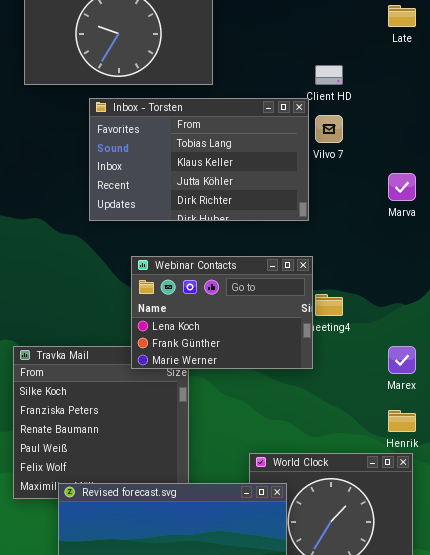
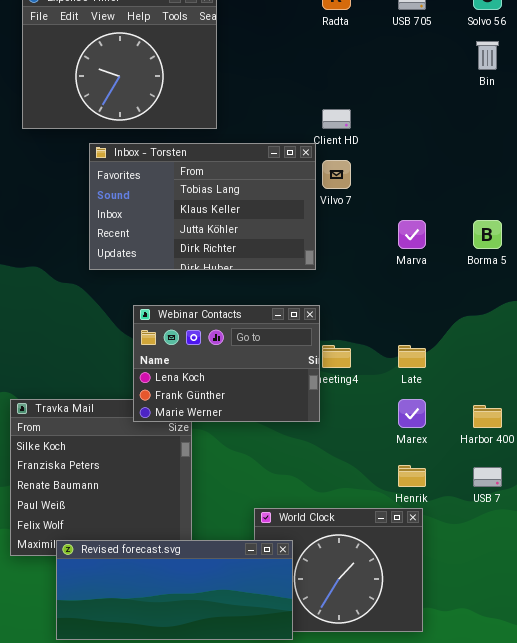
Late: [388,5,416,27] -> [398,345,426,368], moved

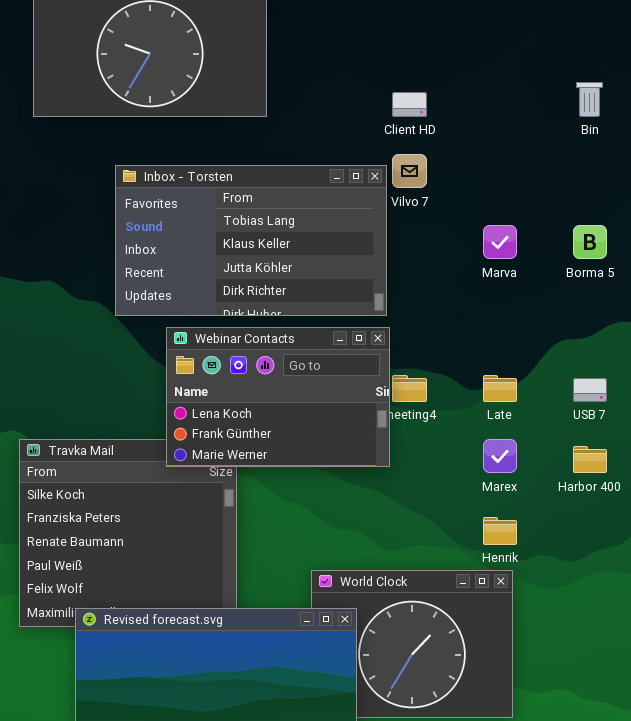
Bin: [476,41,499,70] -> [576,82,603,117], moved
Inbox - Torsten: [89,143,316,270] -> [115,165,387,316], moved
USB 7: [473,467,502,487] -> [573,378,607,402], moved

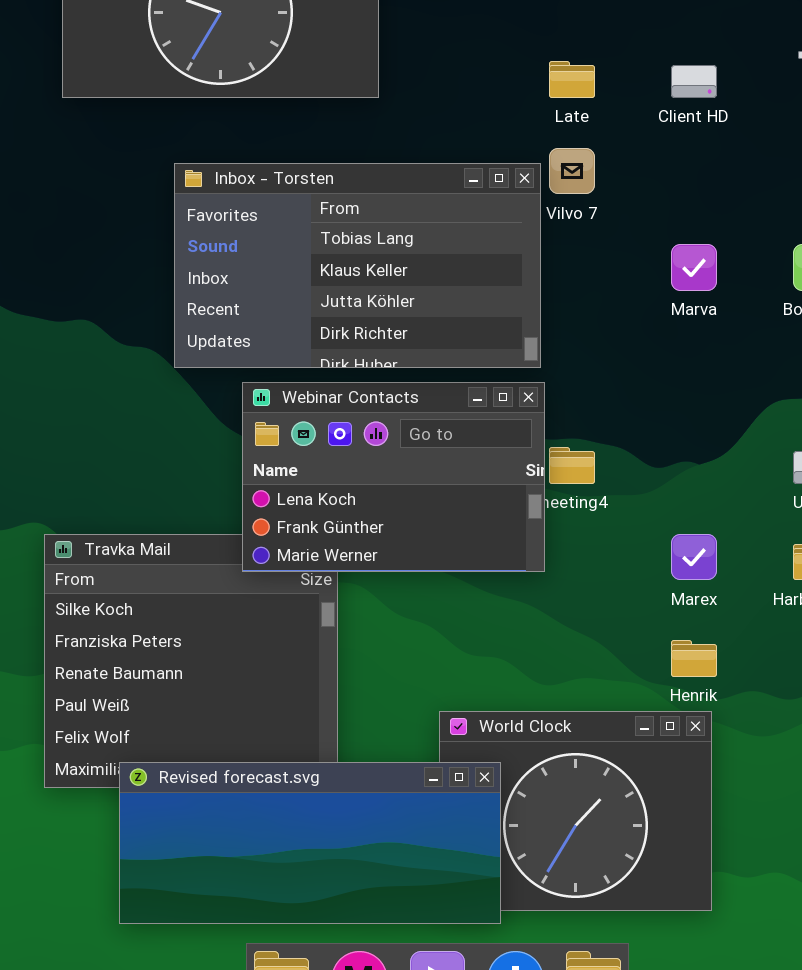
Client HD: [392,92,427,117] -> [671,65,717,98], moved
Late: [483,375,517,402] -> [549,61,595,98], moved

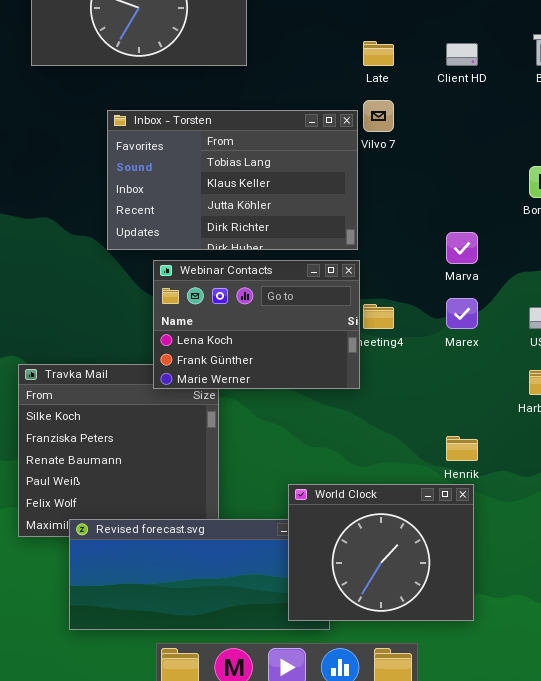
Marva: [671,244,717,291] -> [446,232,478,264], moved
Marex: [671,534,717,580] -> [446,298,478,329], moved
World Clock: [439,711,712,911] -> [288,484,474,621], raised

